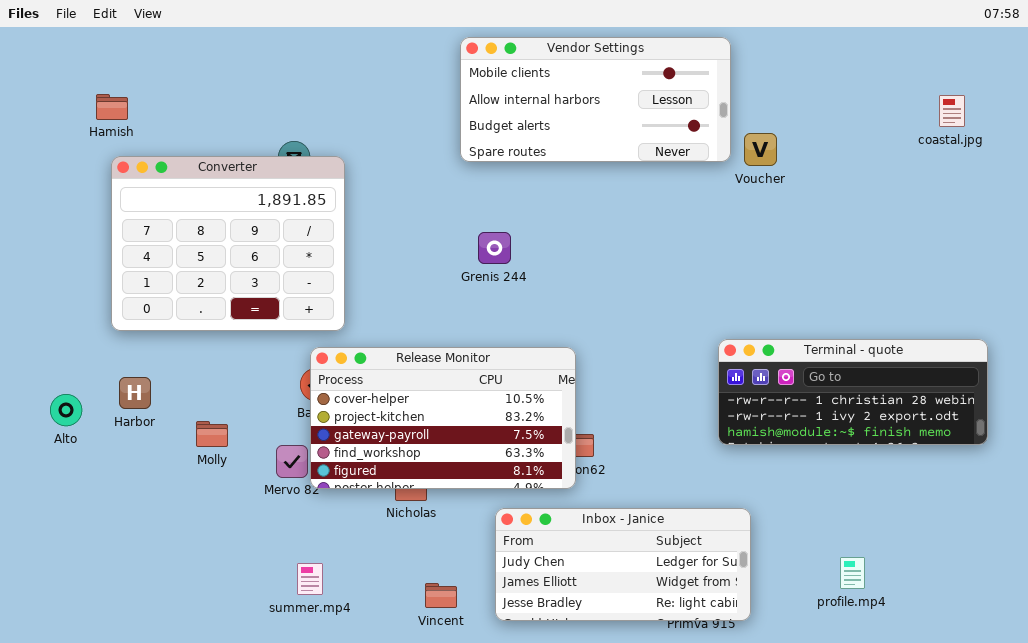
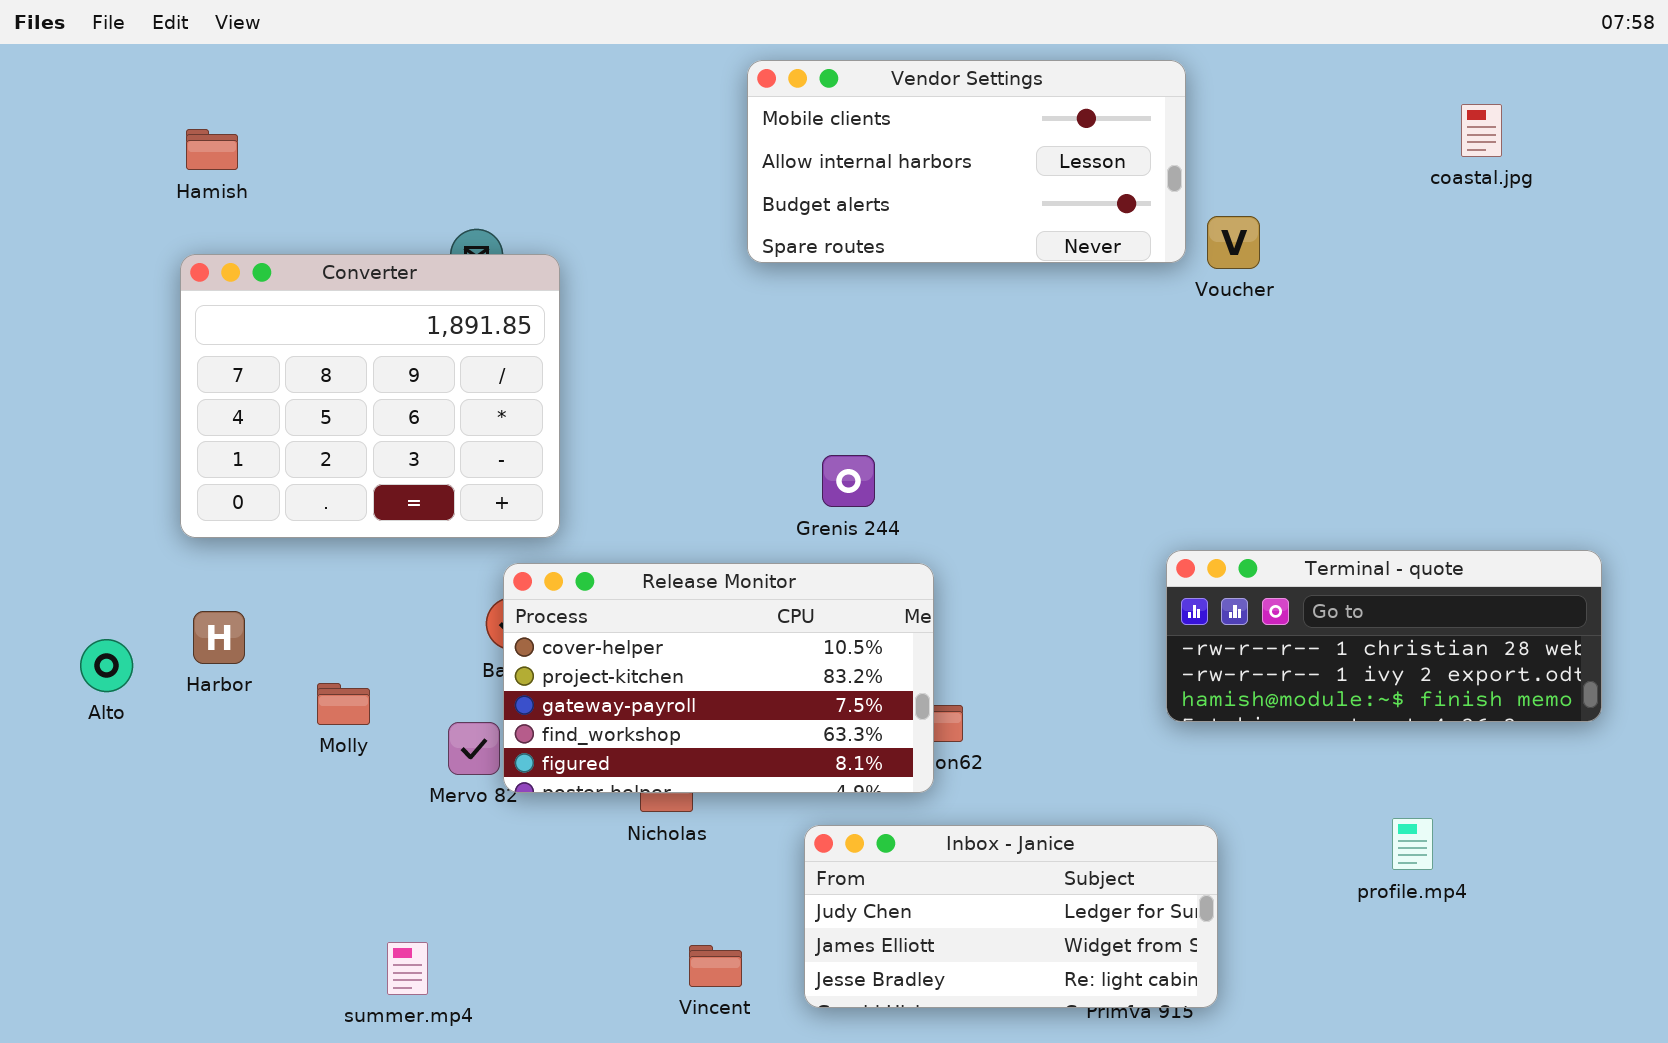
Hamish: [96,94,128,120] -> [186,129,238,170], moved
coastal.jpg: [939,95,965,127] -> [1461,104,1502,157], moved
Grenis 244: [478,232,511,264] -> [822,455,875,507], moved
profile.mp4: [840,557,865,589] -> [1392,818,1433,870], moved
summer.mp4: [297,563,323,595] -> [387,942,428,995], moved

